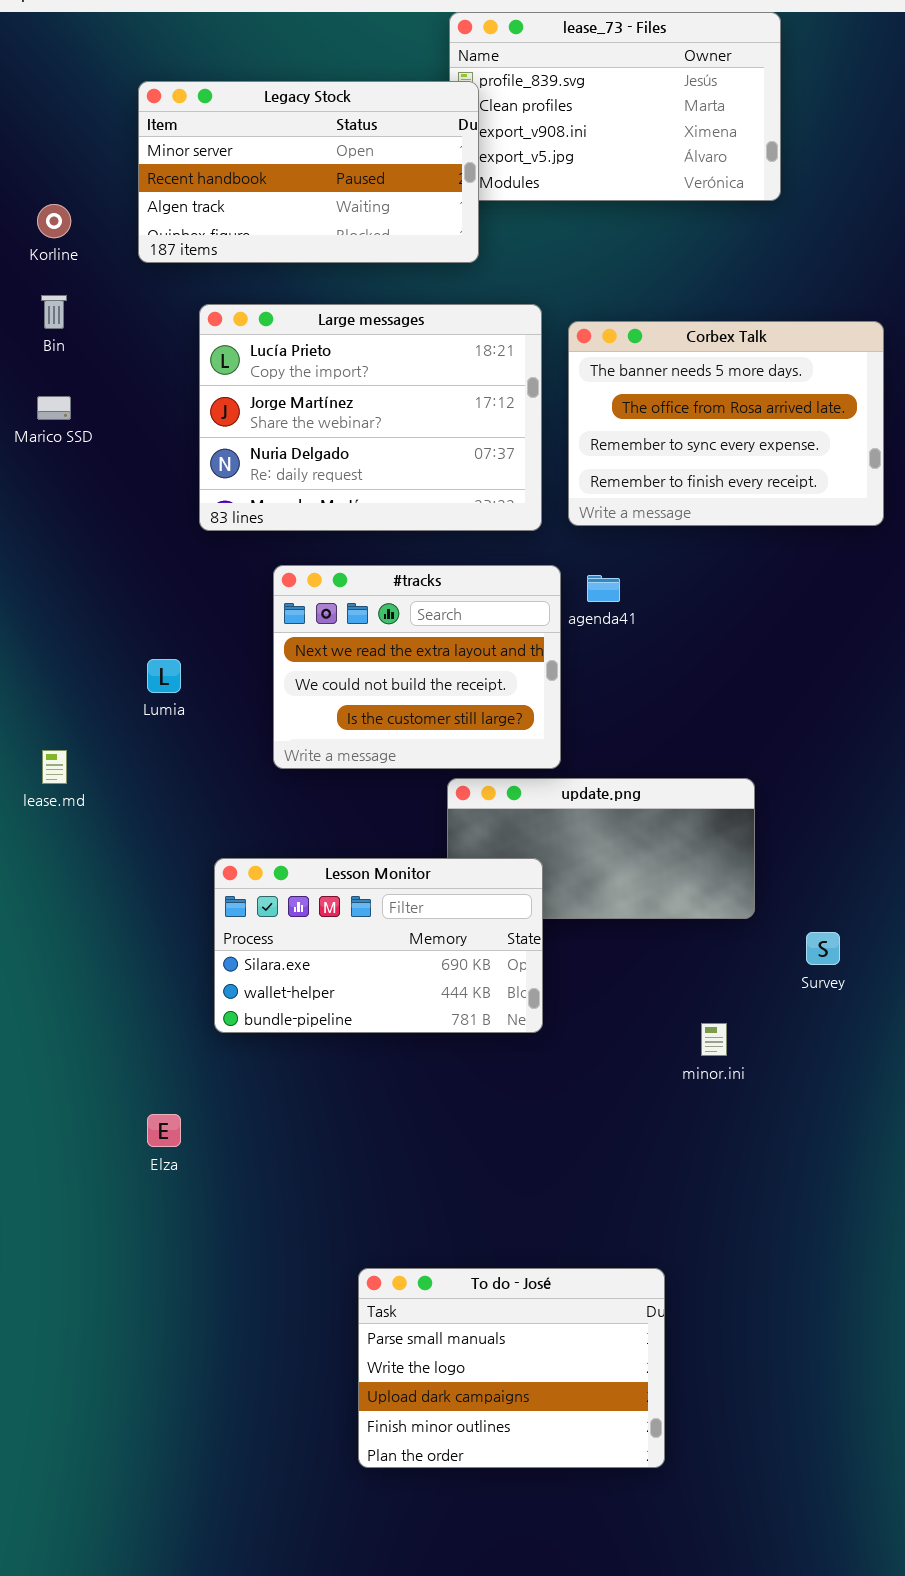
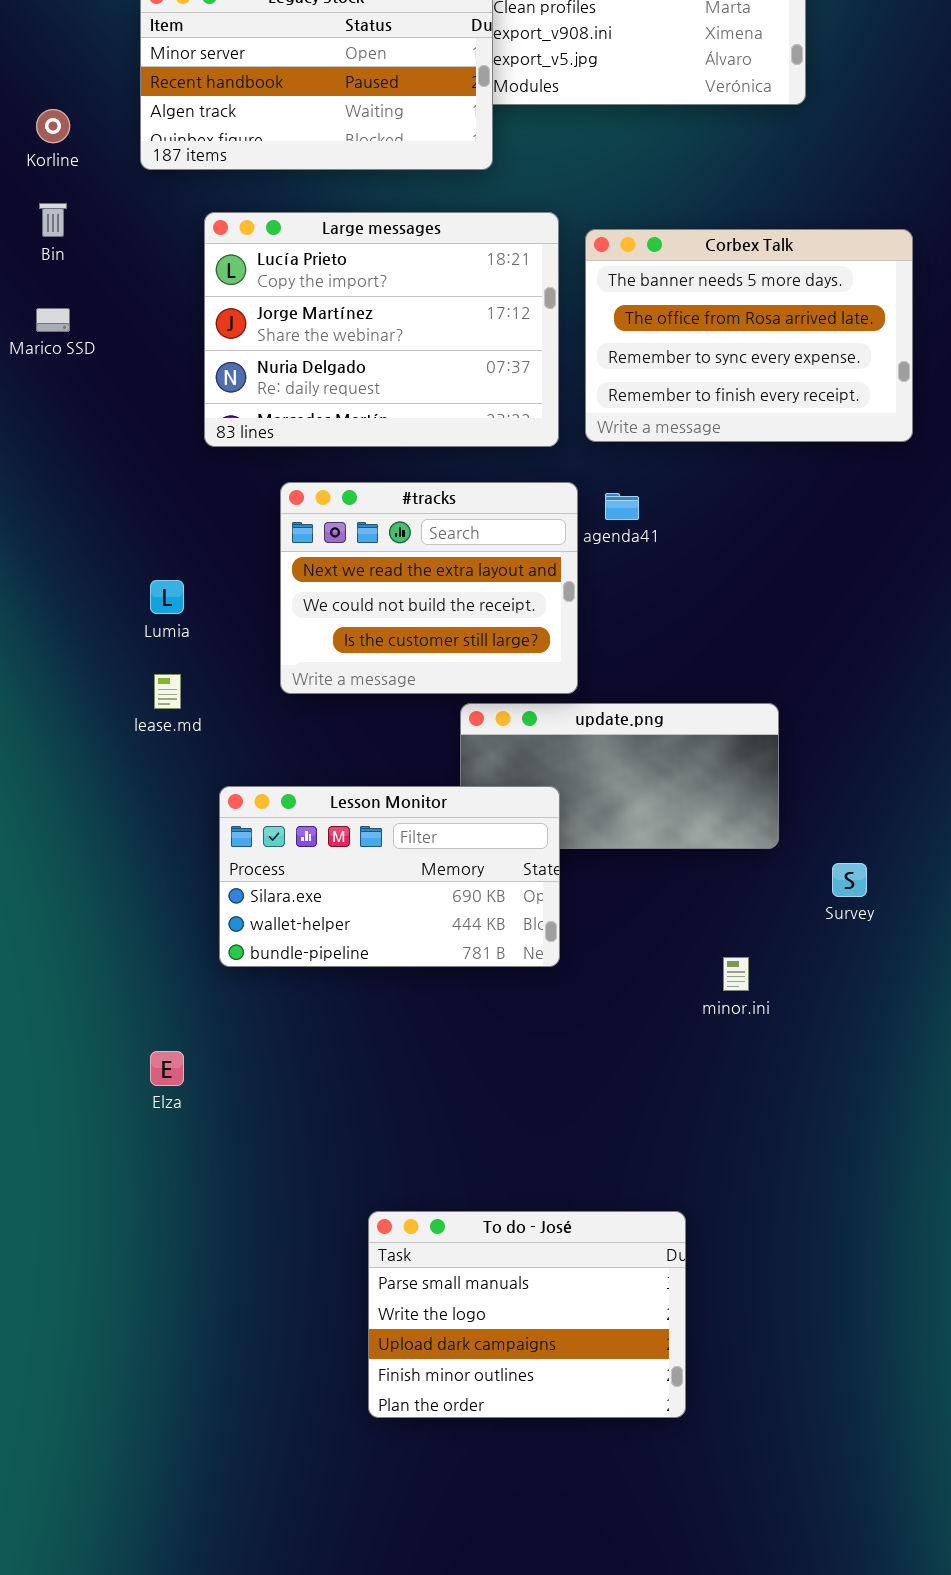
lease.md: [42,750,67,784] -> [154,674,181,709], moved

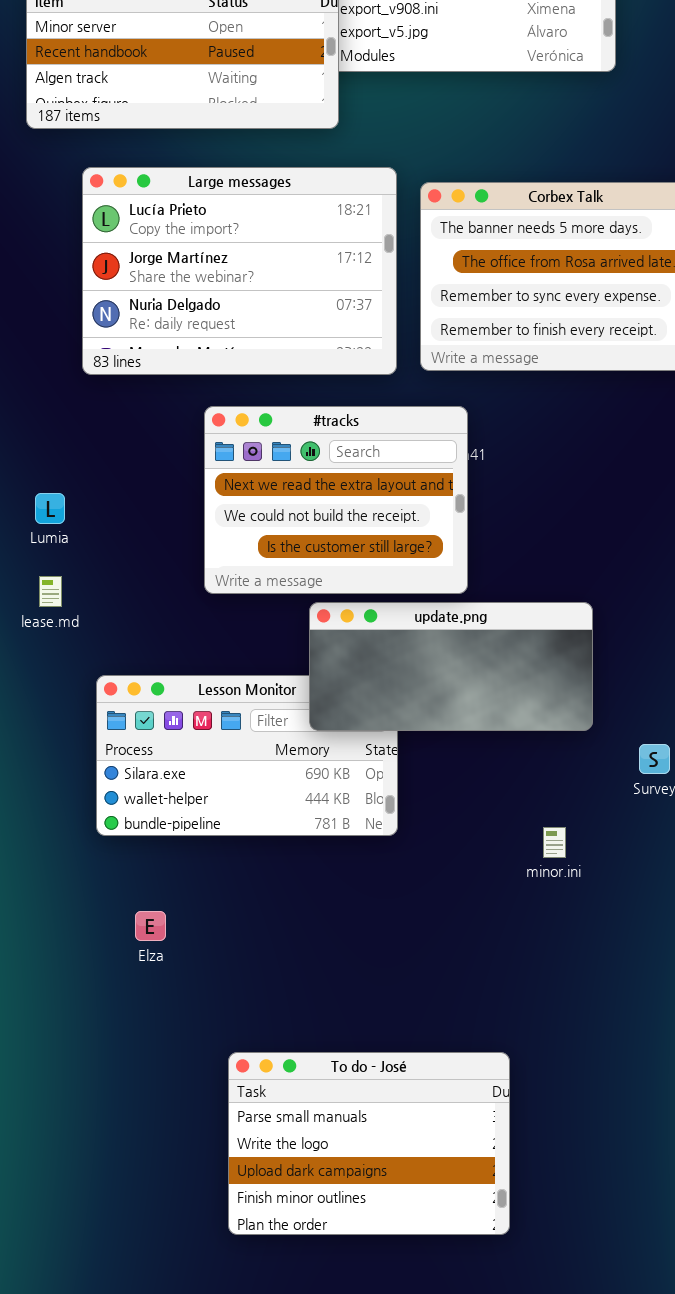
#tracks: [280,482,578,694] -> [204,406,468,594], moved
update.png: [460,703,779,849] -> [309,602,593,731], raised
Elza: [150,1051,184,1086] -> [135,911,166,941], moved

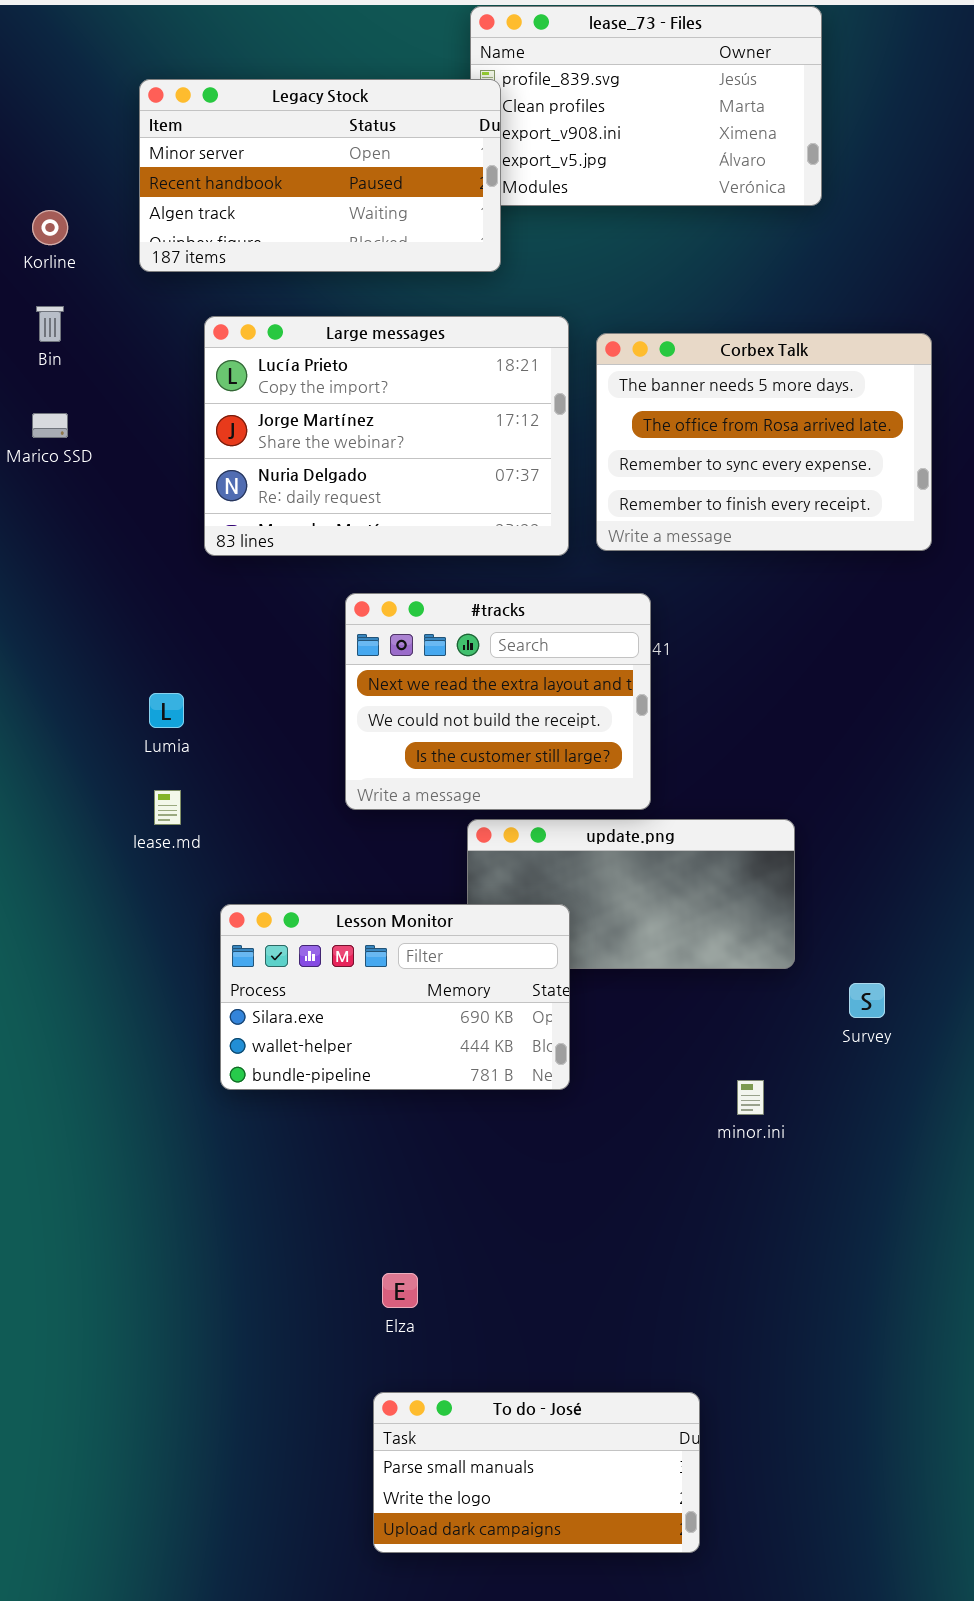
Lesson Monitor: [96,675,398,836] -> [220,904,570,1090], raised
Elza: [135,911,166,941] -> [382,1273,418,1308], moved
To do - José: [228,1052,510,1235] -> [373,1392,700,1553], resized

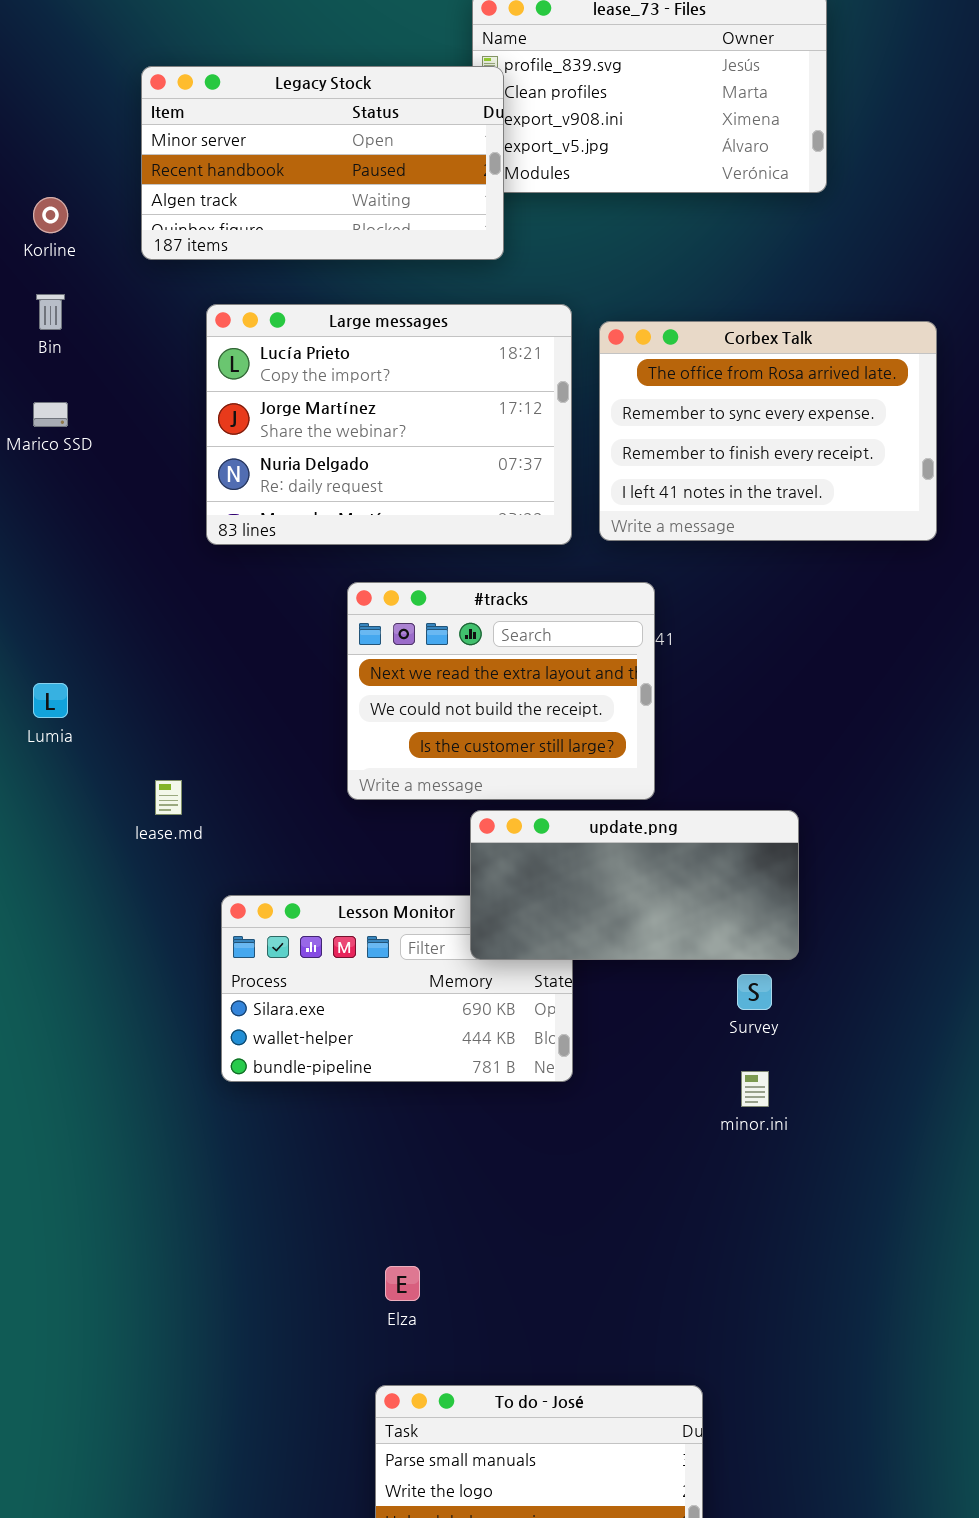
Corbex Talk: [596,333,932,551] -> [599,321,937,541], scrolled down 1 row
Lumia: [149,693,184,728] -> [33,683,68,718], moved
update.png: [467,819,795,969] -> [470,810,799,960], raised
Survey: [849,983,885,1018] -> [737,974,772,1010], moved

